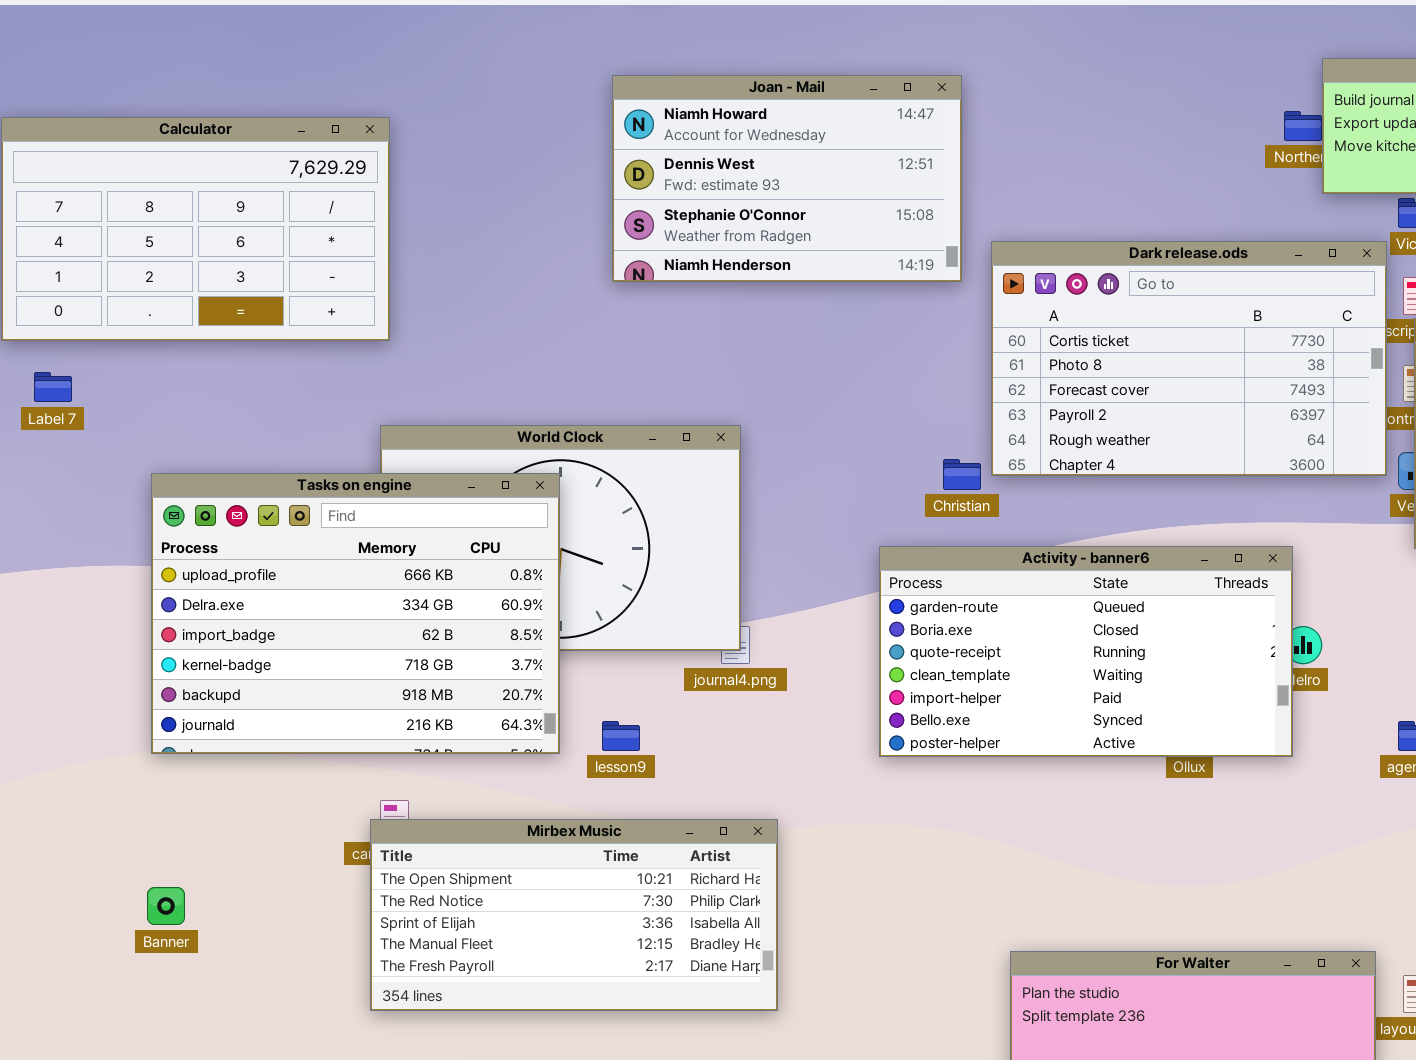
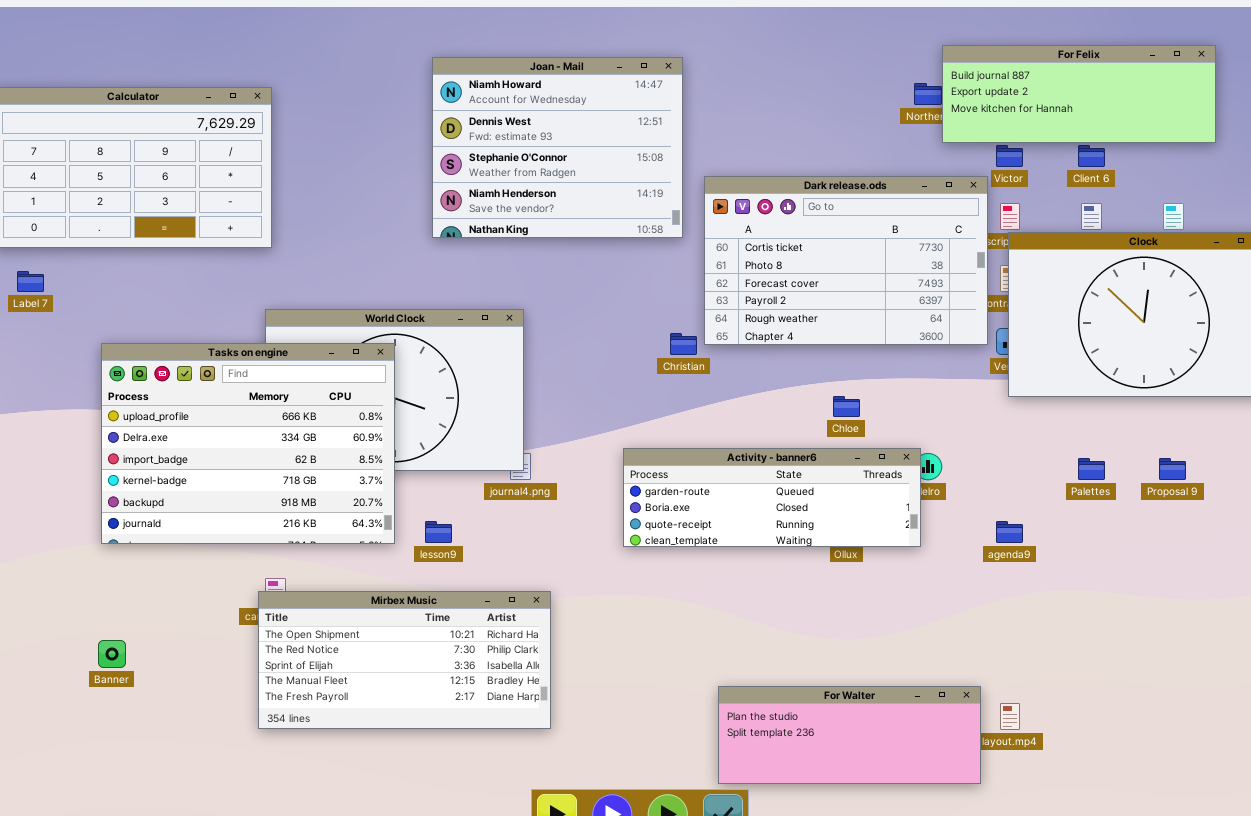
Joan - Mail: [612,75,962,282] -> [432,57,683,238], resized
Activity - banner6: [879,546,1293,757] -> [623,448,921,547], resized

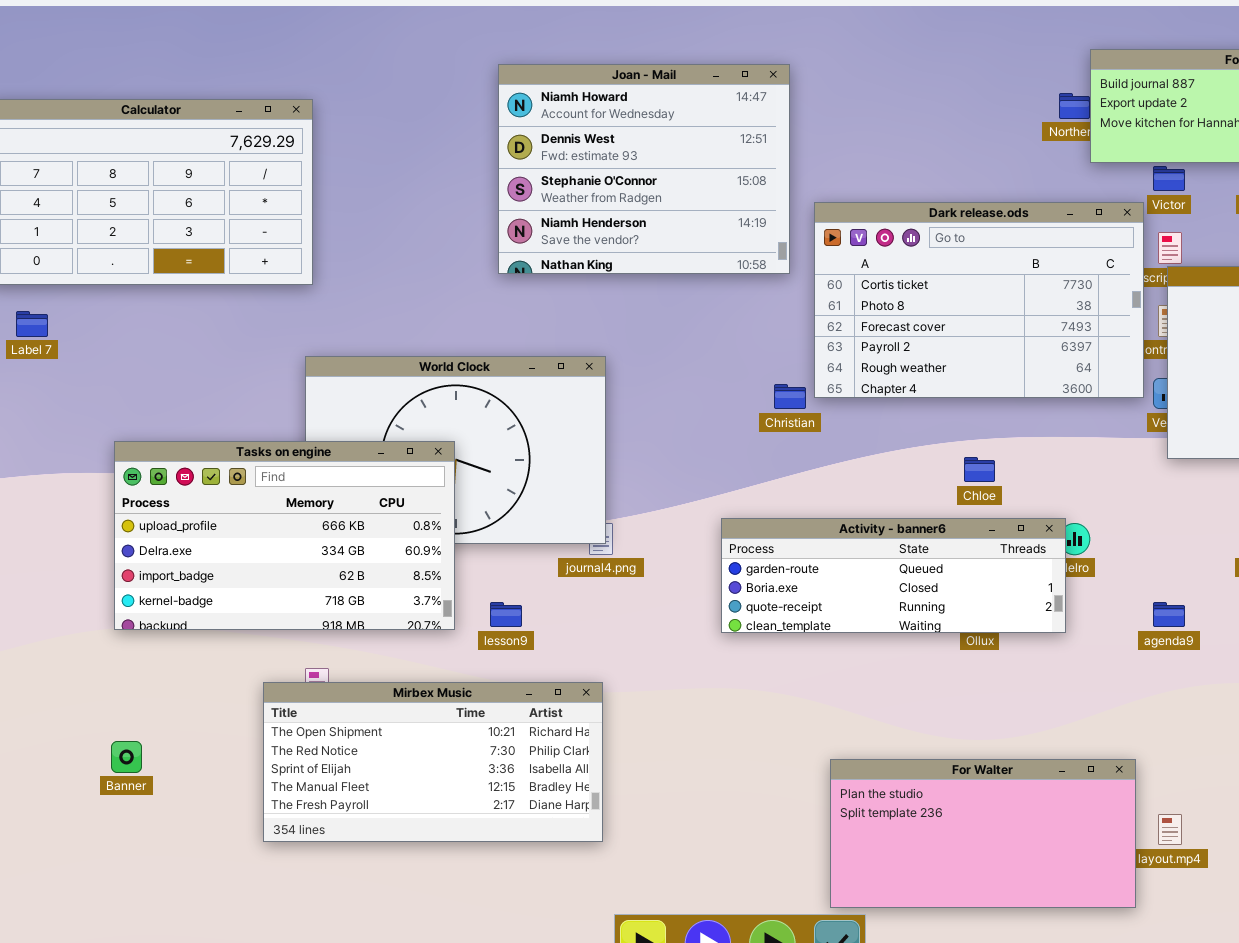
Tasks on engine: [101,343,395,544] -> [114,441,455,630], resized
Mirbex Music: [258,591,551,729] -> [263,682,603,842], moved
For Walter: [718,686,981,784] -> [830,759,1136,908], resized

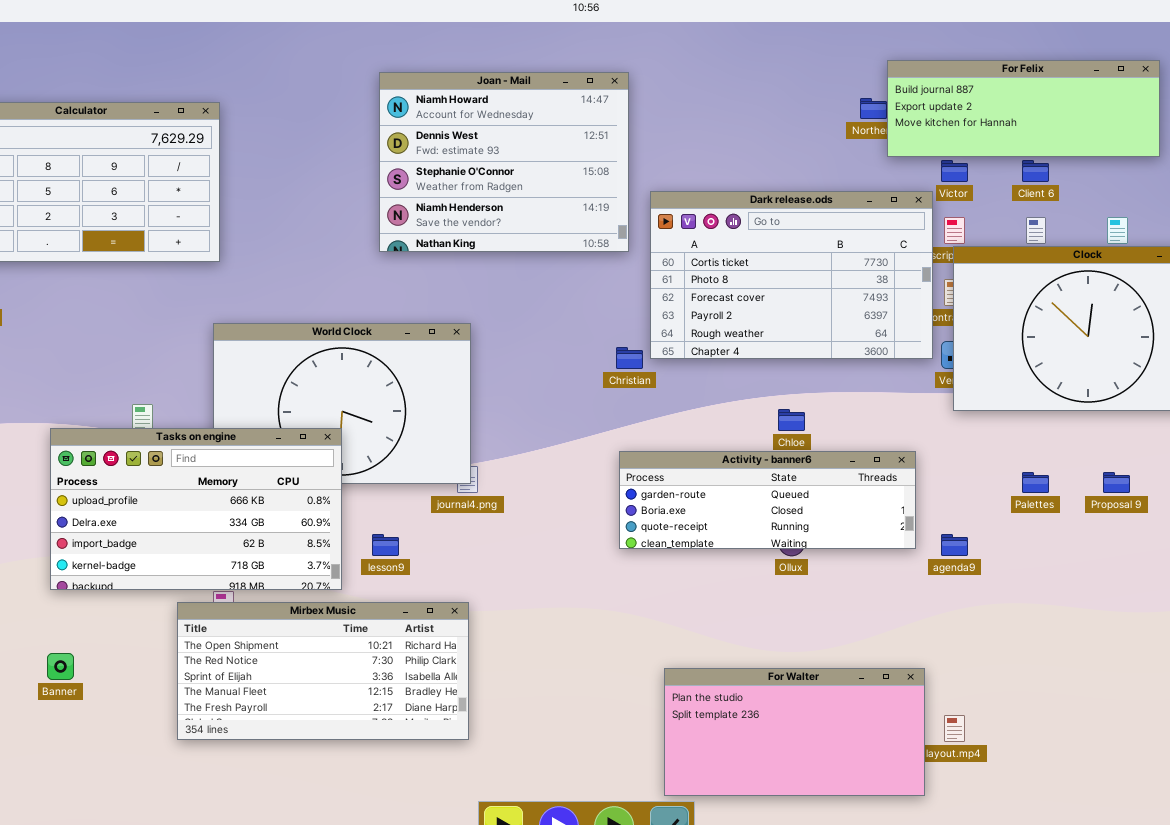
Tasks on engine: [114,441,455,630] -> [50,428,342,590], moved
Activity - banner6: [721,518,1066,633] -> [619,451,916,549], moved

